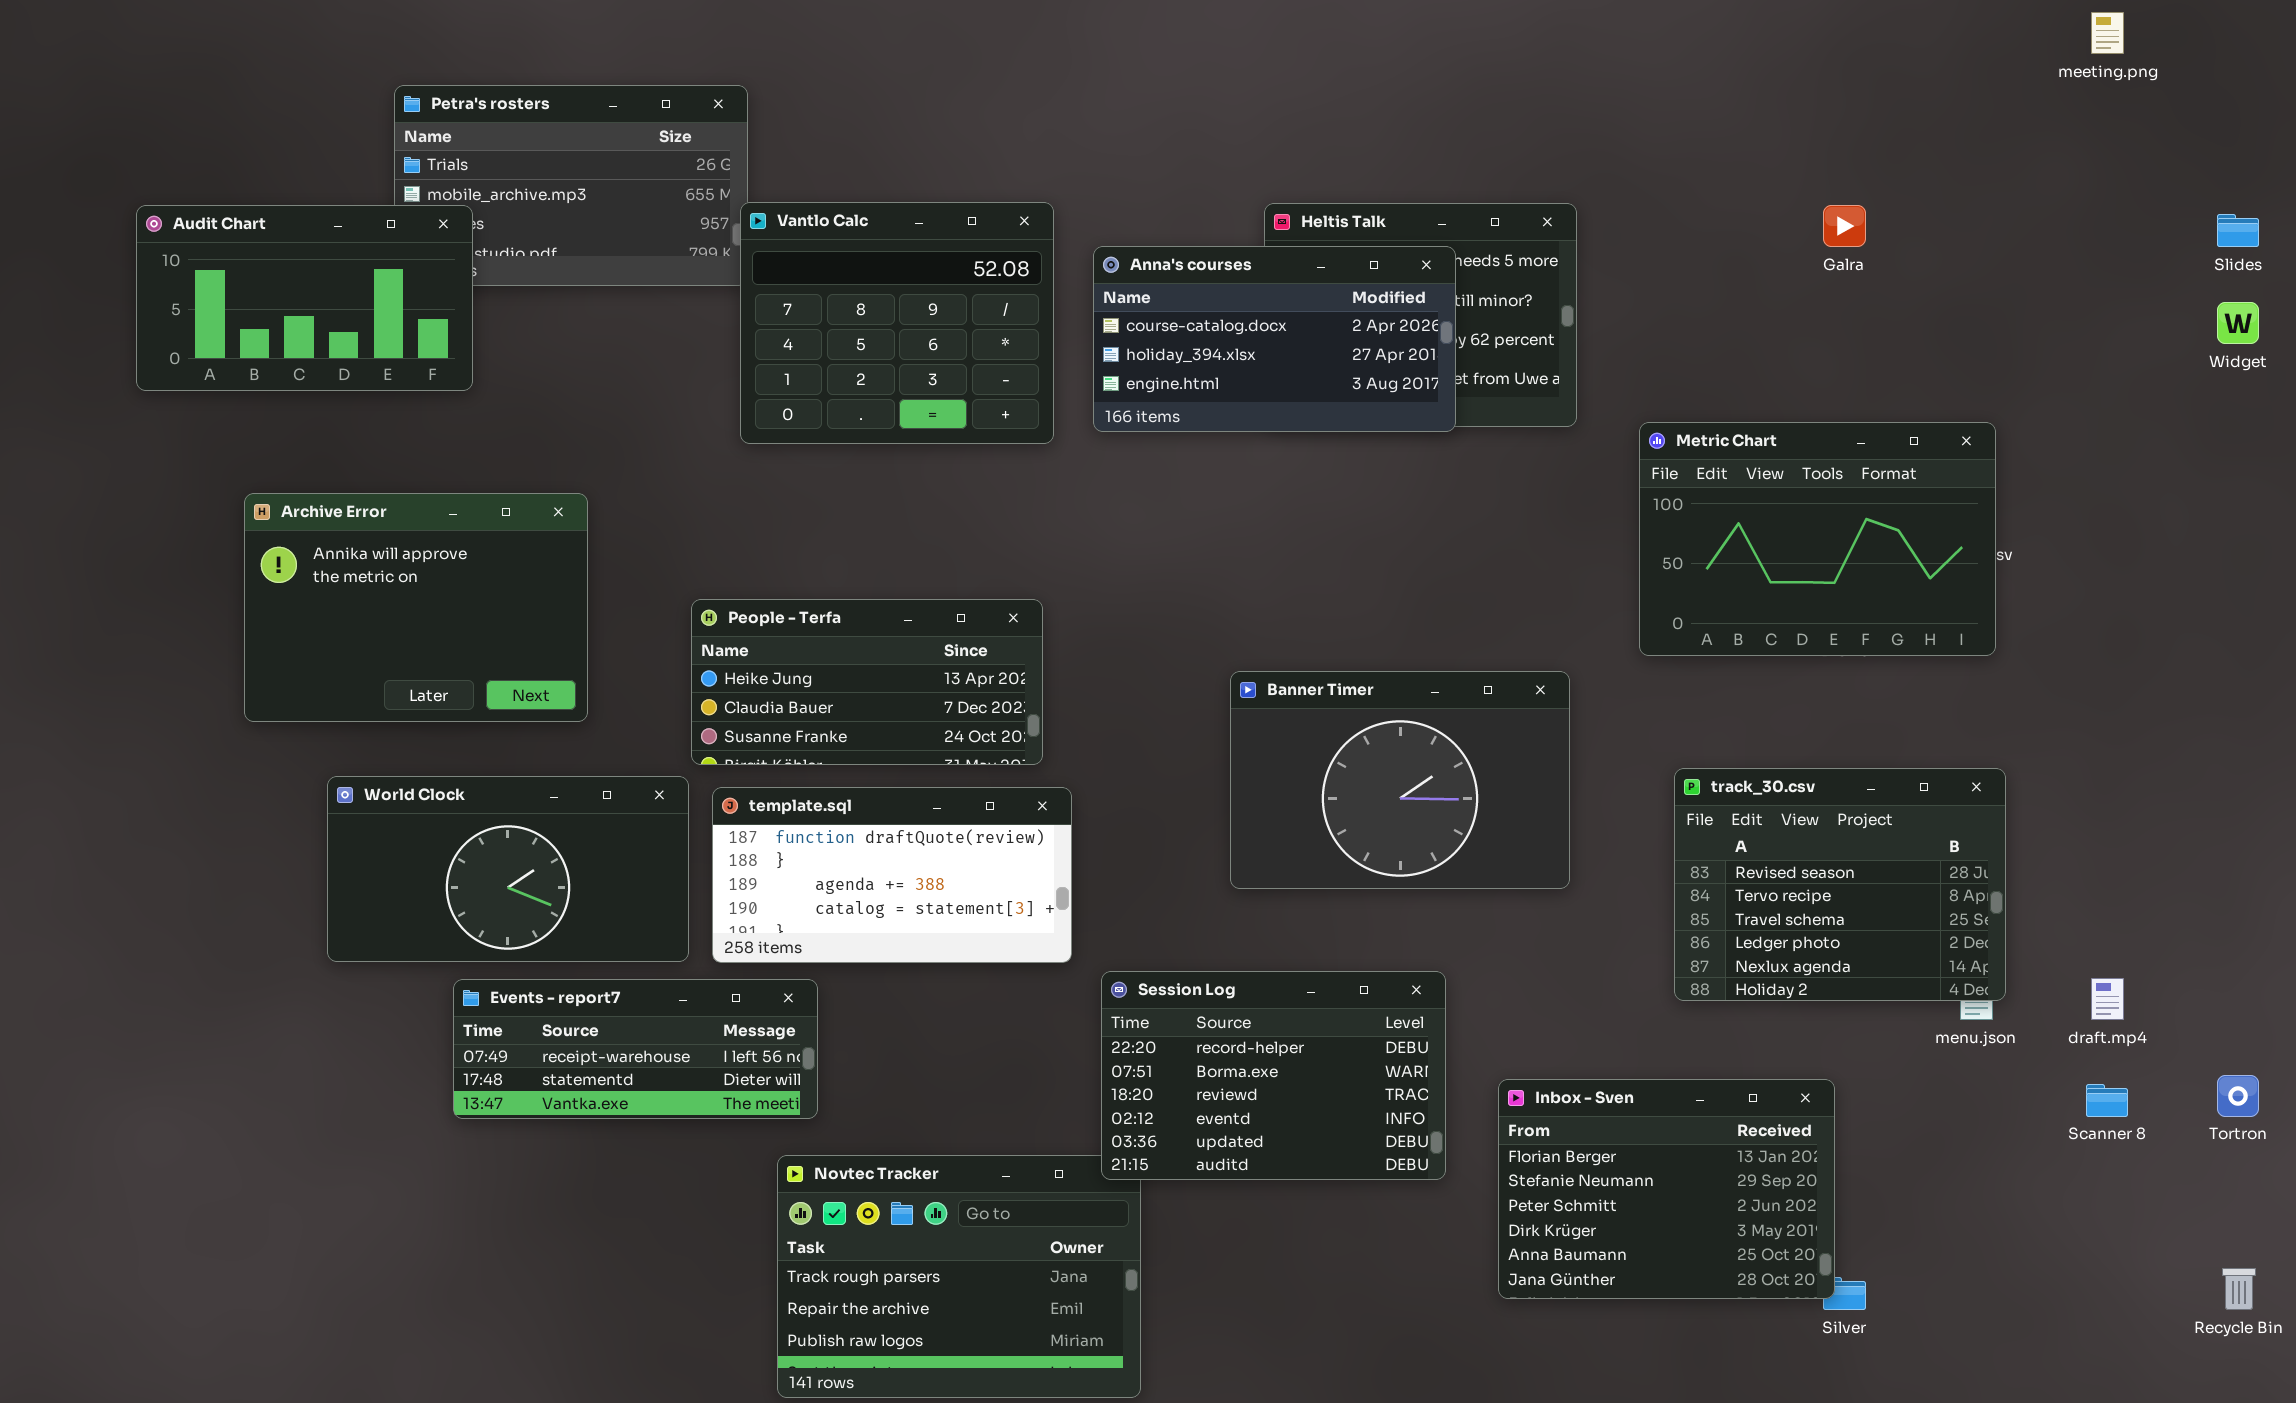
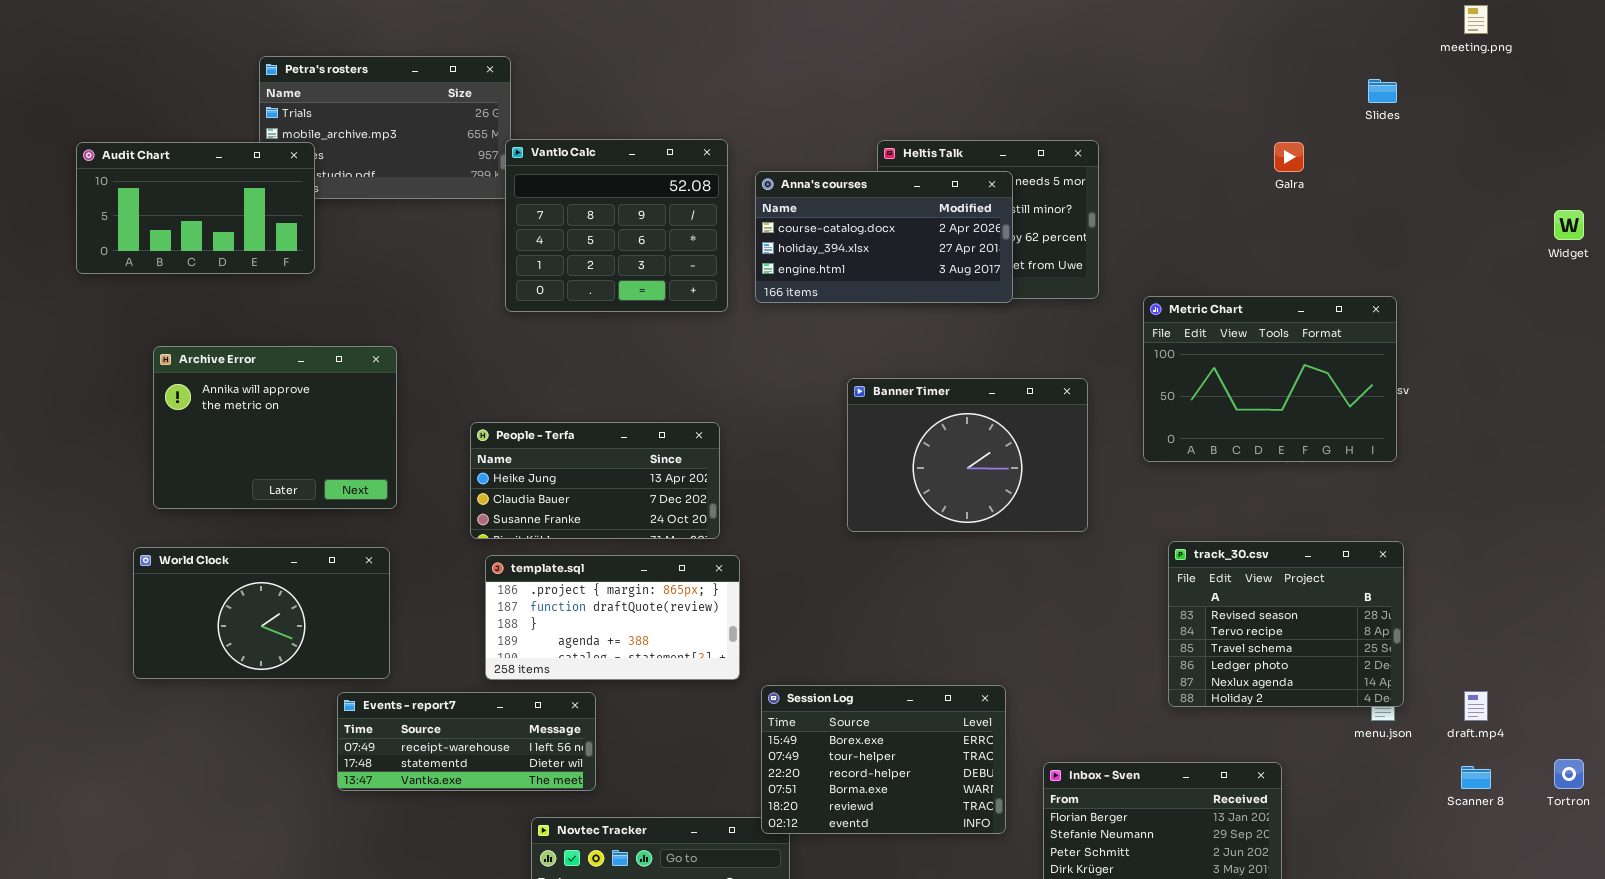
Slides: [2217,214,2259,247] -> [1368,79,1397,103], moved
Banner Timer: [1230,671,1570,889] -> [847,378,1088,532], moved
World Clock: [327,776,689,962] -> [133,547,390,679], moved
template.sql: [712,787,1072,963] -> [485,555,740,680], scrolled up 1 row
Session Log: [1101,971,1446,1180] -> [761,685,1006,834], scrolled up 2 rows
Events - report7: [453,979,818,1119] -> [337,692,596,791], moved

